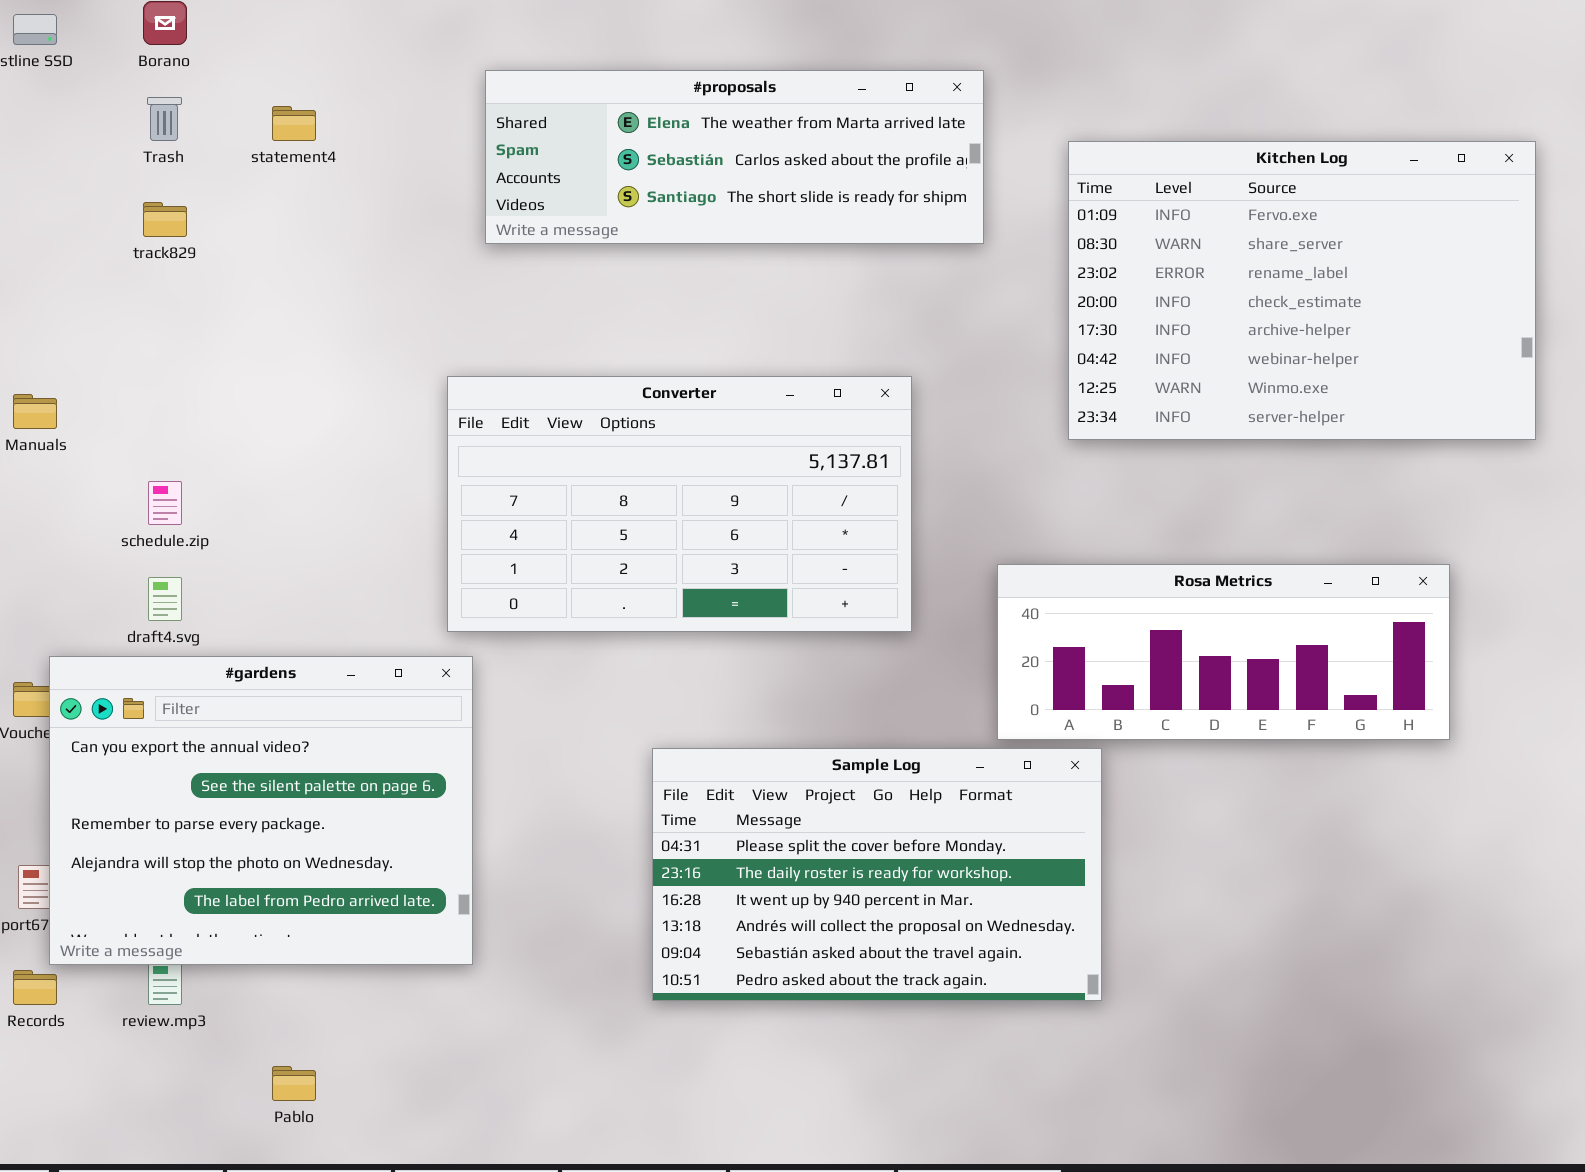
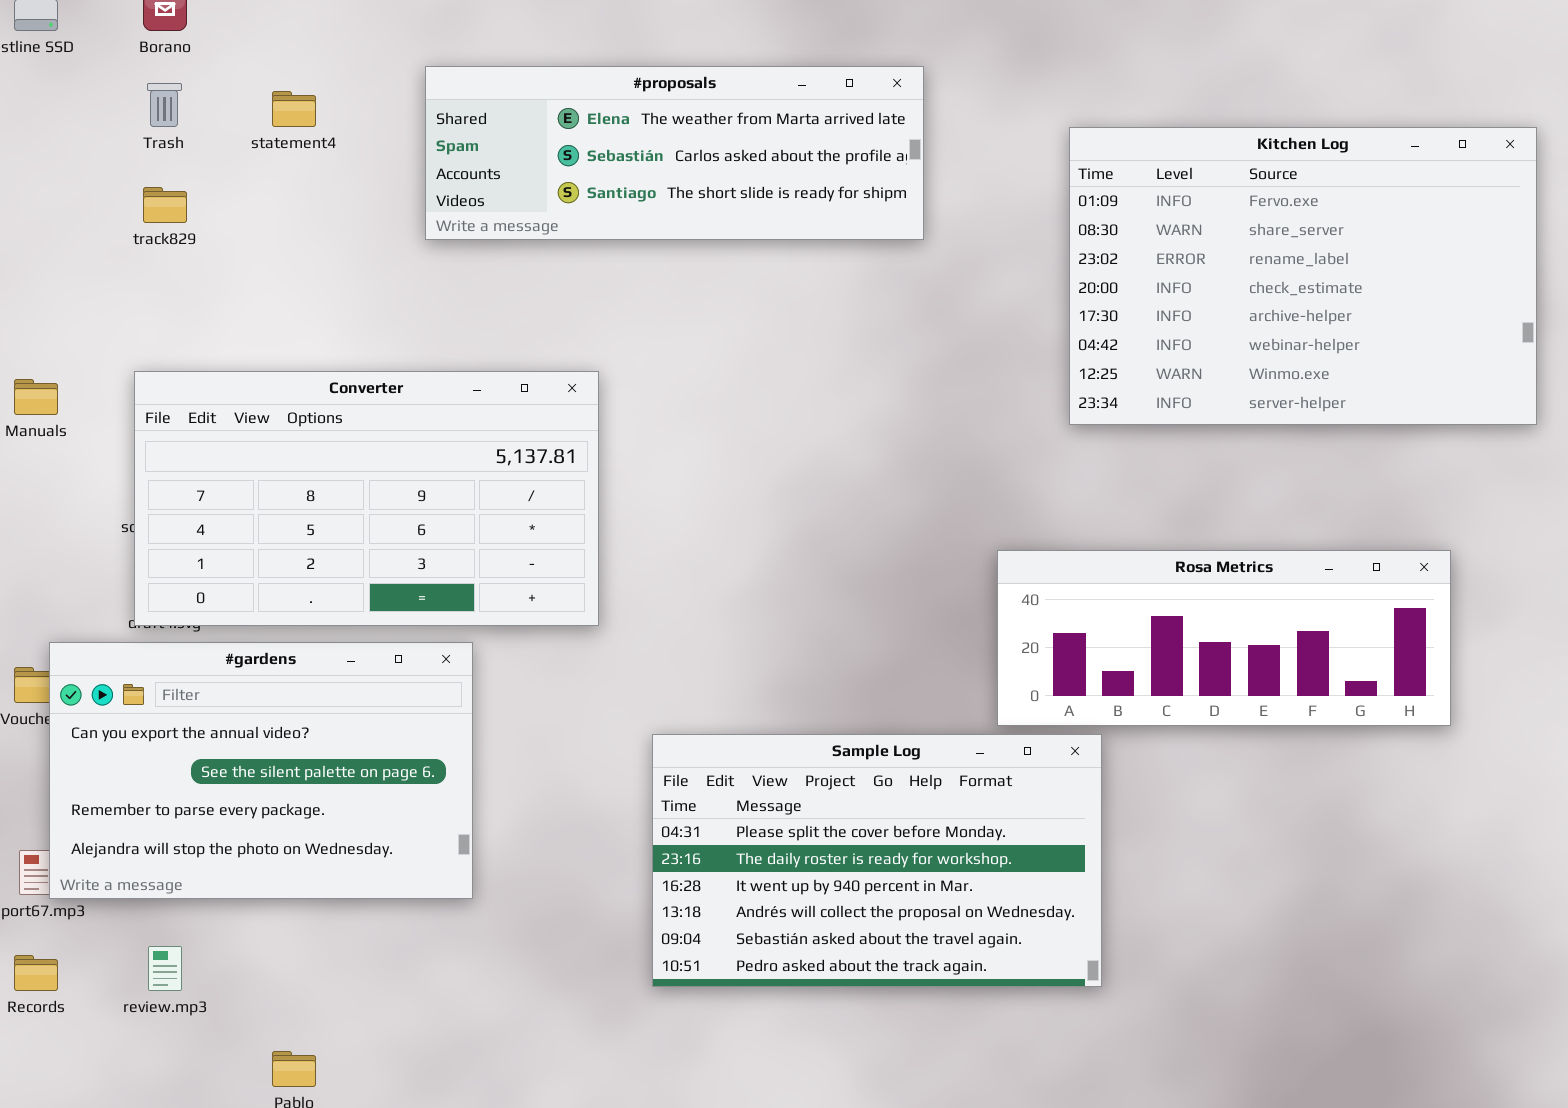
#proposals: [485,70,984,244] -> [425,66,924,240], moved
Converter: [447,376,912,632] -> [134,371,599,626], moved
#gardens: [49,656,473,965] -> [49,642,473,899], resized

